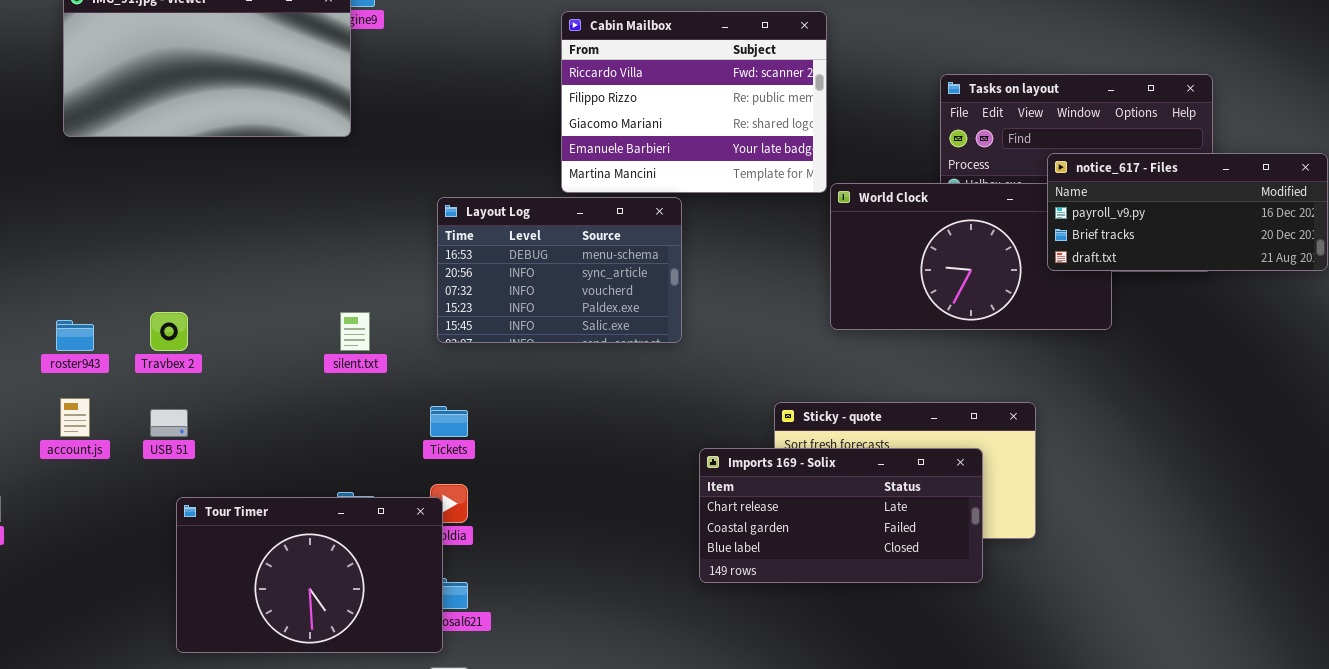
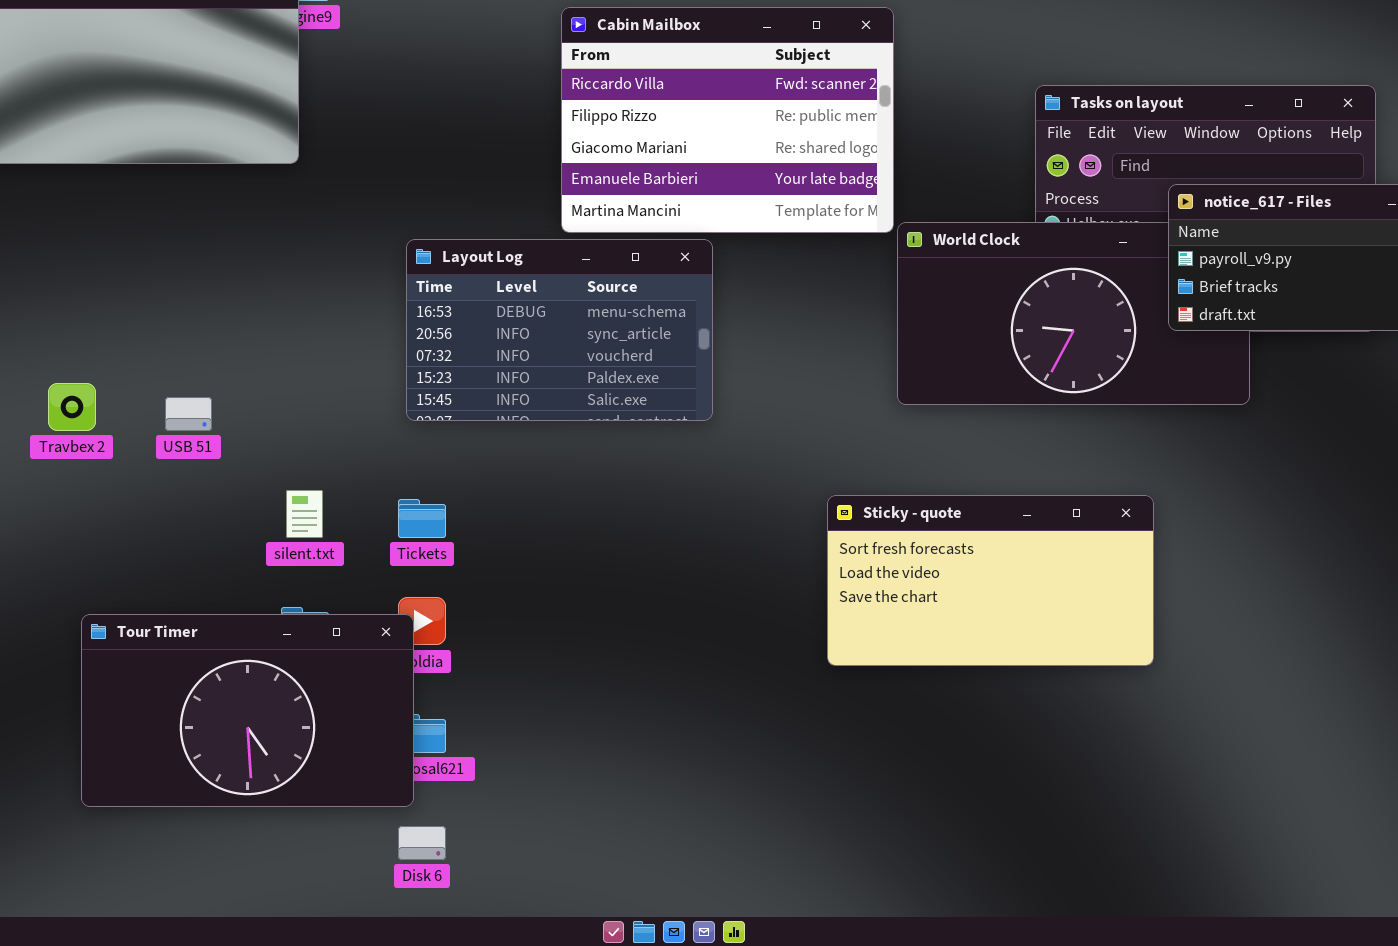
silent.txt: [340,312,370,351] -> [286,490,323,538], moved
USB 51: [150,409,188,437] -> [165,397,212,431], moved
Imports 169 - Solix: [699,448,983,583] -> none, closed

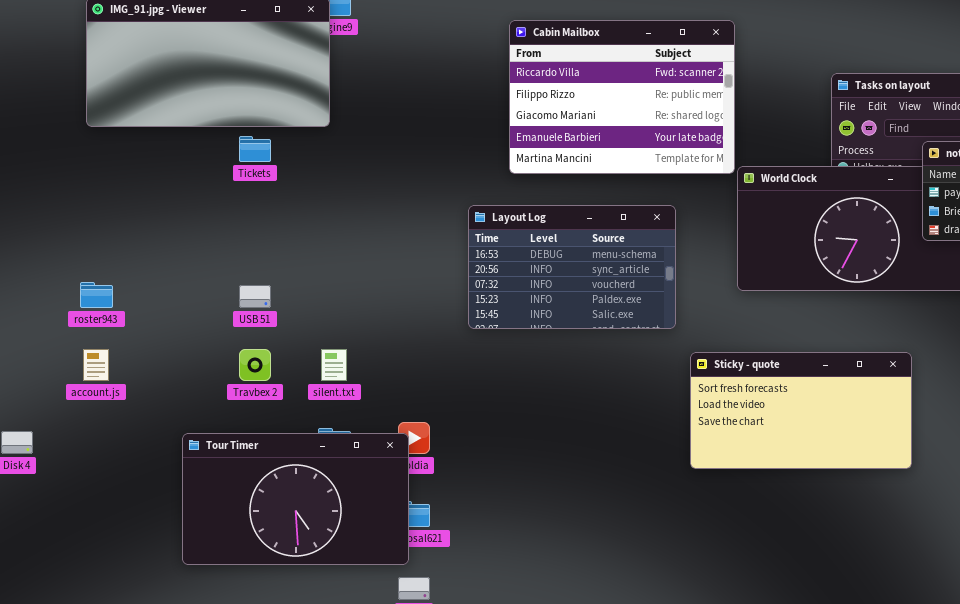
Layout Log: [406,239,713,421] -> [468,205,676,329], moved
Travbex 2: [48,383,96,431] -> [239,349,271,381], moved
Tickets: [398,499,446,538] -> [239,136,271,162], moved

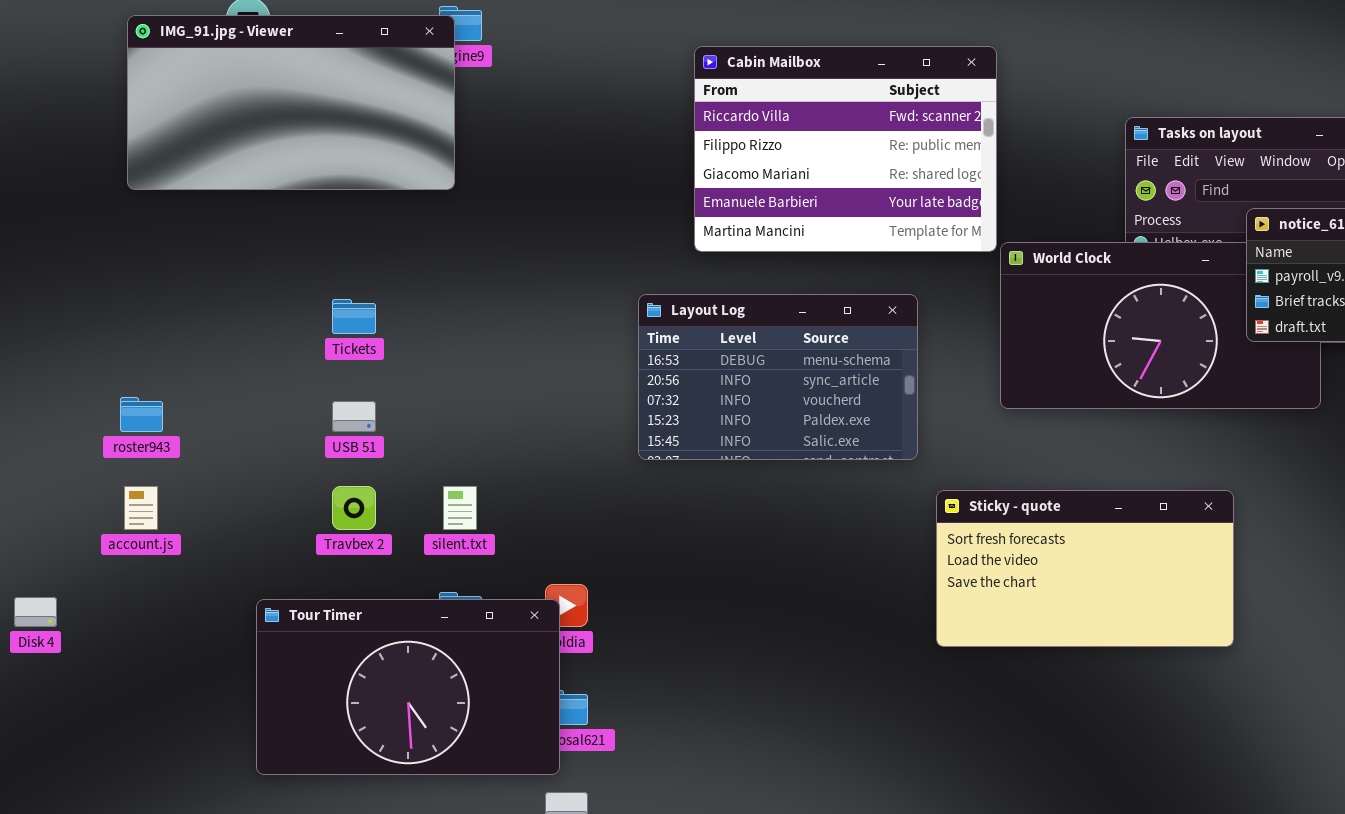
Tickets: [239,136,271,162] -> [332,299,376,334], moved

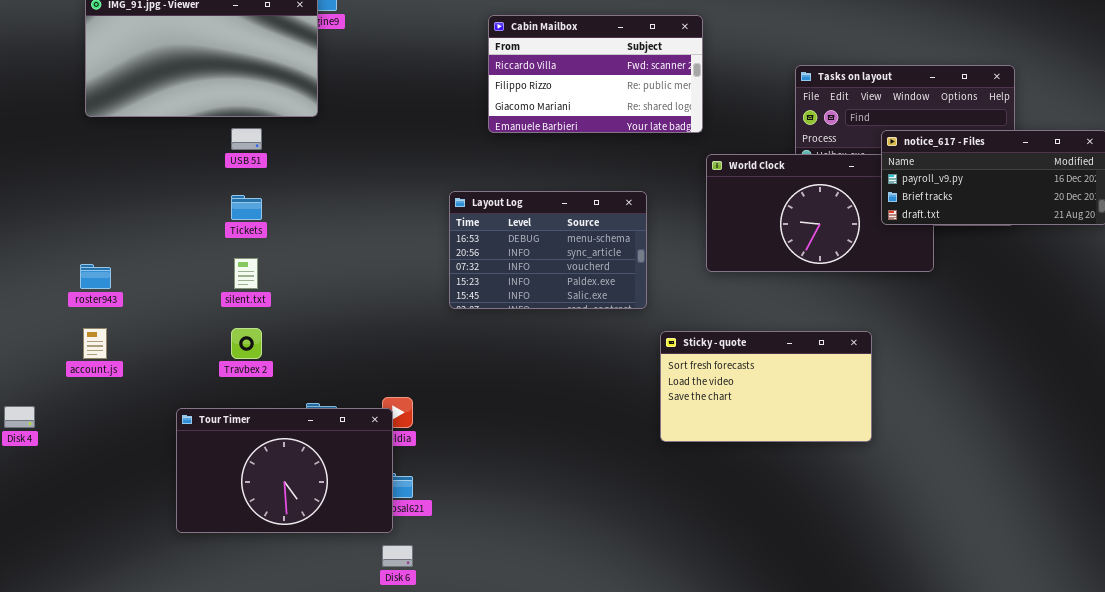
Cabin Mailbox: [694,46,997,252] -> [488,15,703,133], resized
USB 51: [332,401,376,432] -> [231,128,262,150], moved
silent.txt: [443,486,477,530] -> [234,258,258,289], moved

